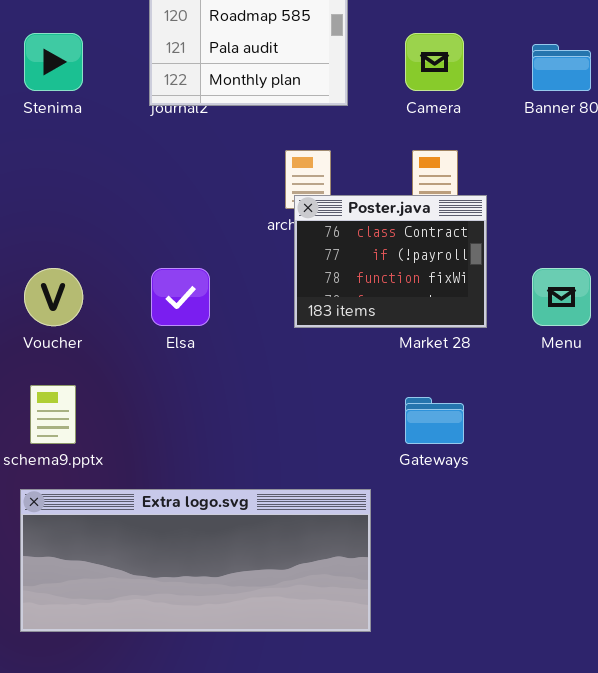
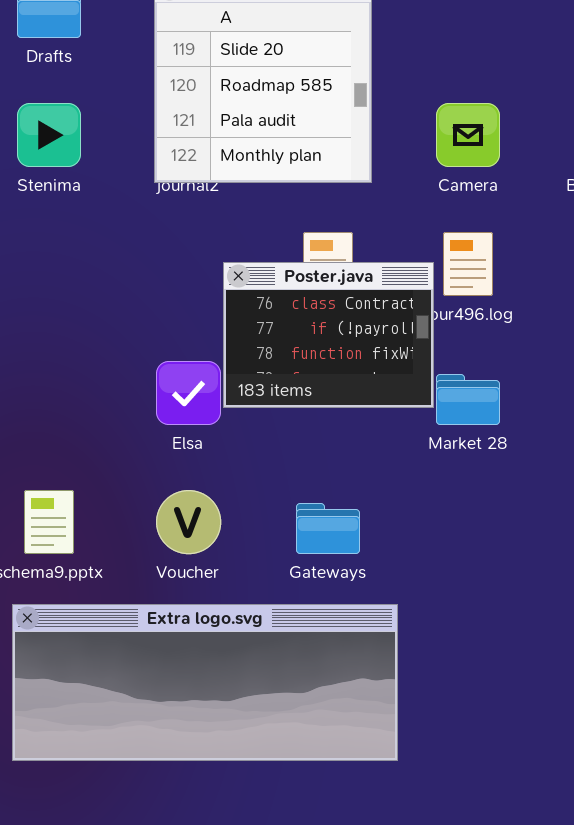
Poster.java: [294,195,487,328] -> [223,262,434,408], moved
Voucher: [24,268,83,326] -> [156,490,221,554], moved
Gateways: [405,397,464,444] -> [296,503,360,554], moved

